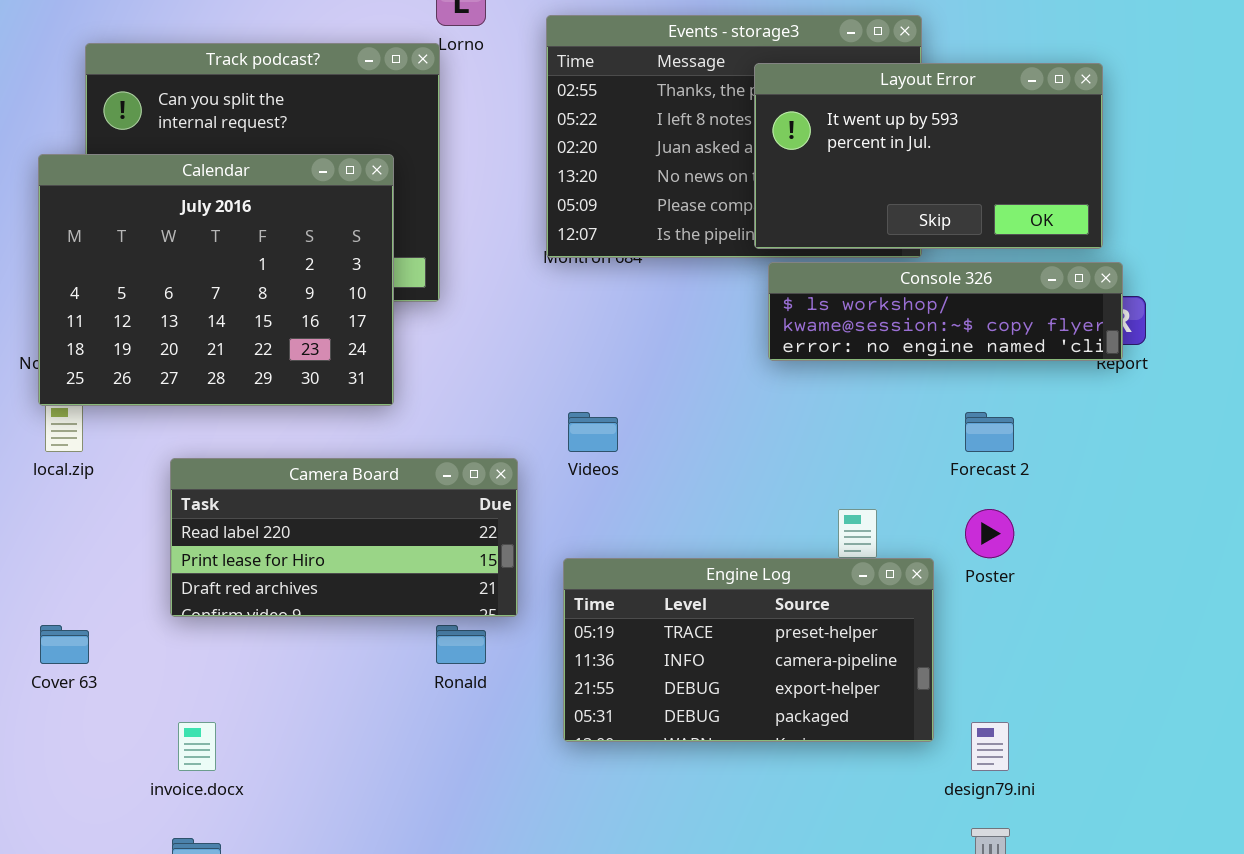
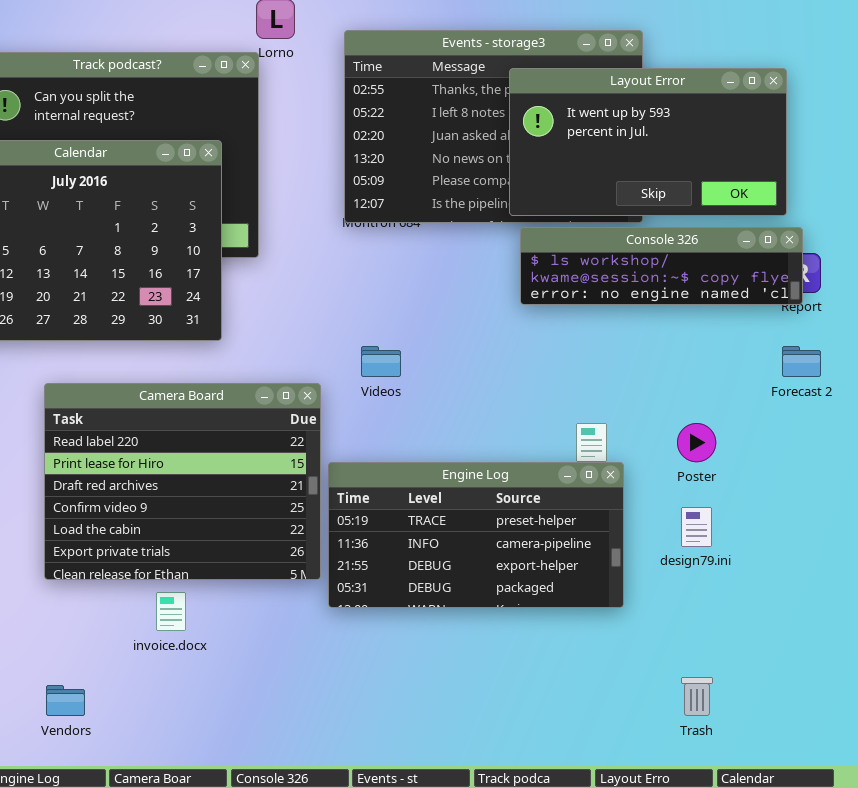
Forecast 2: [965,412,1014,452] -> [782,346,821,377], moved
Camera Board: [170,458,518,617] -> [44,383,321,580], resized
Engine Log: [563,558,934,742] -> [328,462,624,608], moved
invoice.docx: [178,722,216,771] -> [156,592,186,631], moved
design79.ini: [971,722,1009,771] -> [681,507,712,547], moved

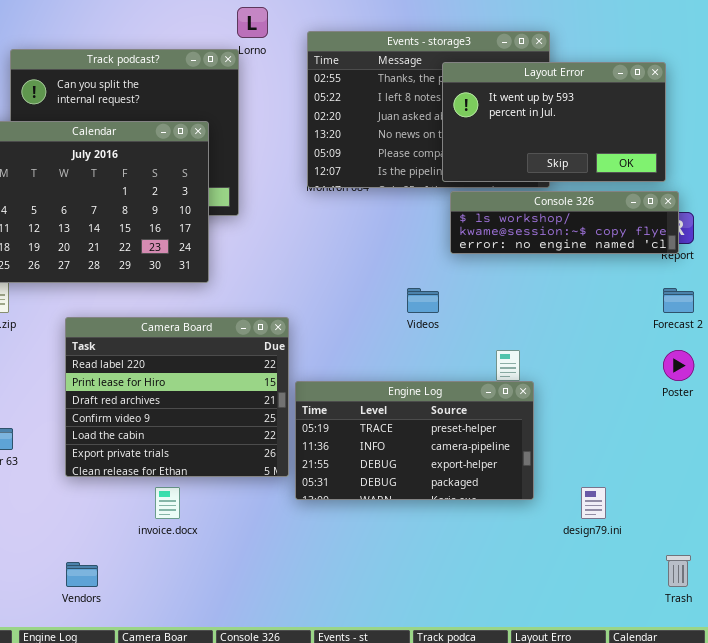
Videos: [361,346,401,377] -> [407,288,439,313], moved
Poster: [677,423,716,462] -> [663,350,694,381], moved
design79.ini: [681,507,712,547] -> [581,487,606,519], moved
Trash: [681,677,713,716] -> [666,555,691,587], moved

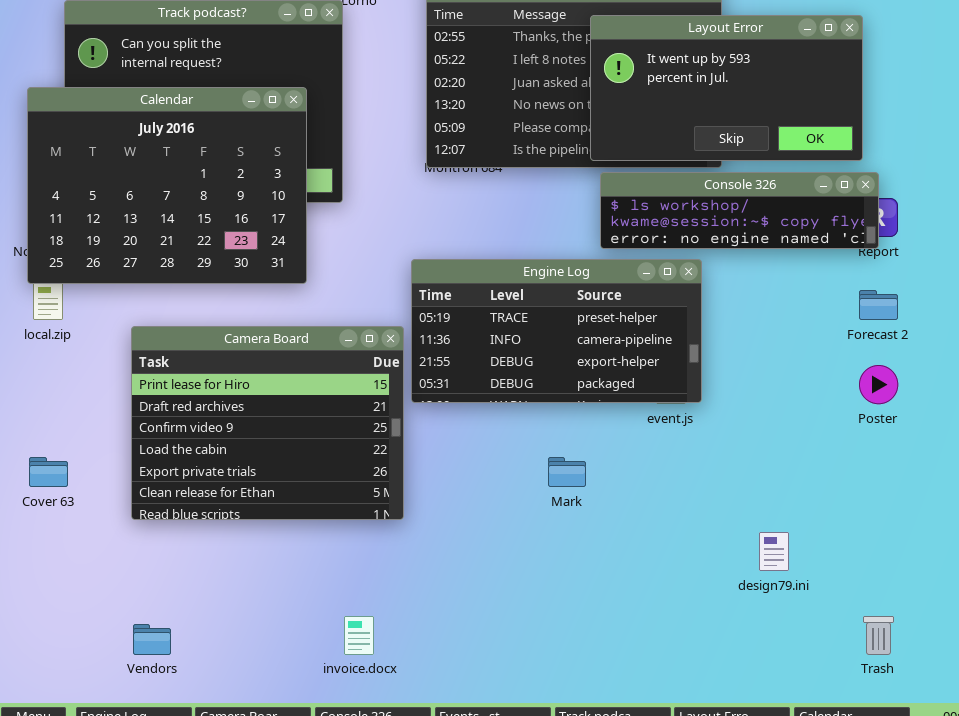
Camera Board: [65,317,289,477] -> [131,326,404,520], scrolled down 1 row
Engine Log: [295,381,534,500] -> [411,259,702,403], moved
invoice.docx: [155,487,180,519] -> [344,616,374,655], moved

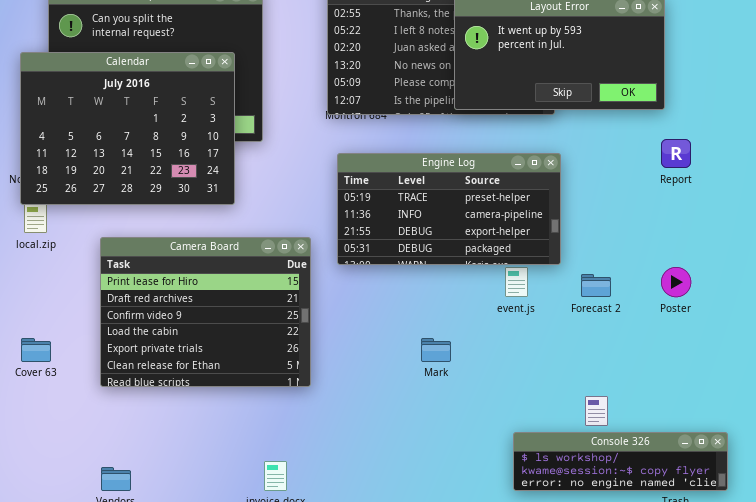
Console 326: [600,172,879,249] -> [513,432,728,491], moved
Engine Log: [411,259,702,403] -> [337,153,561,265], moved
Forecast 2: [859,290,898,320] -> [581,274,611,297], moved

